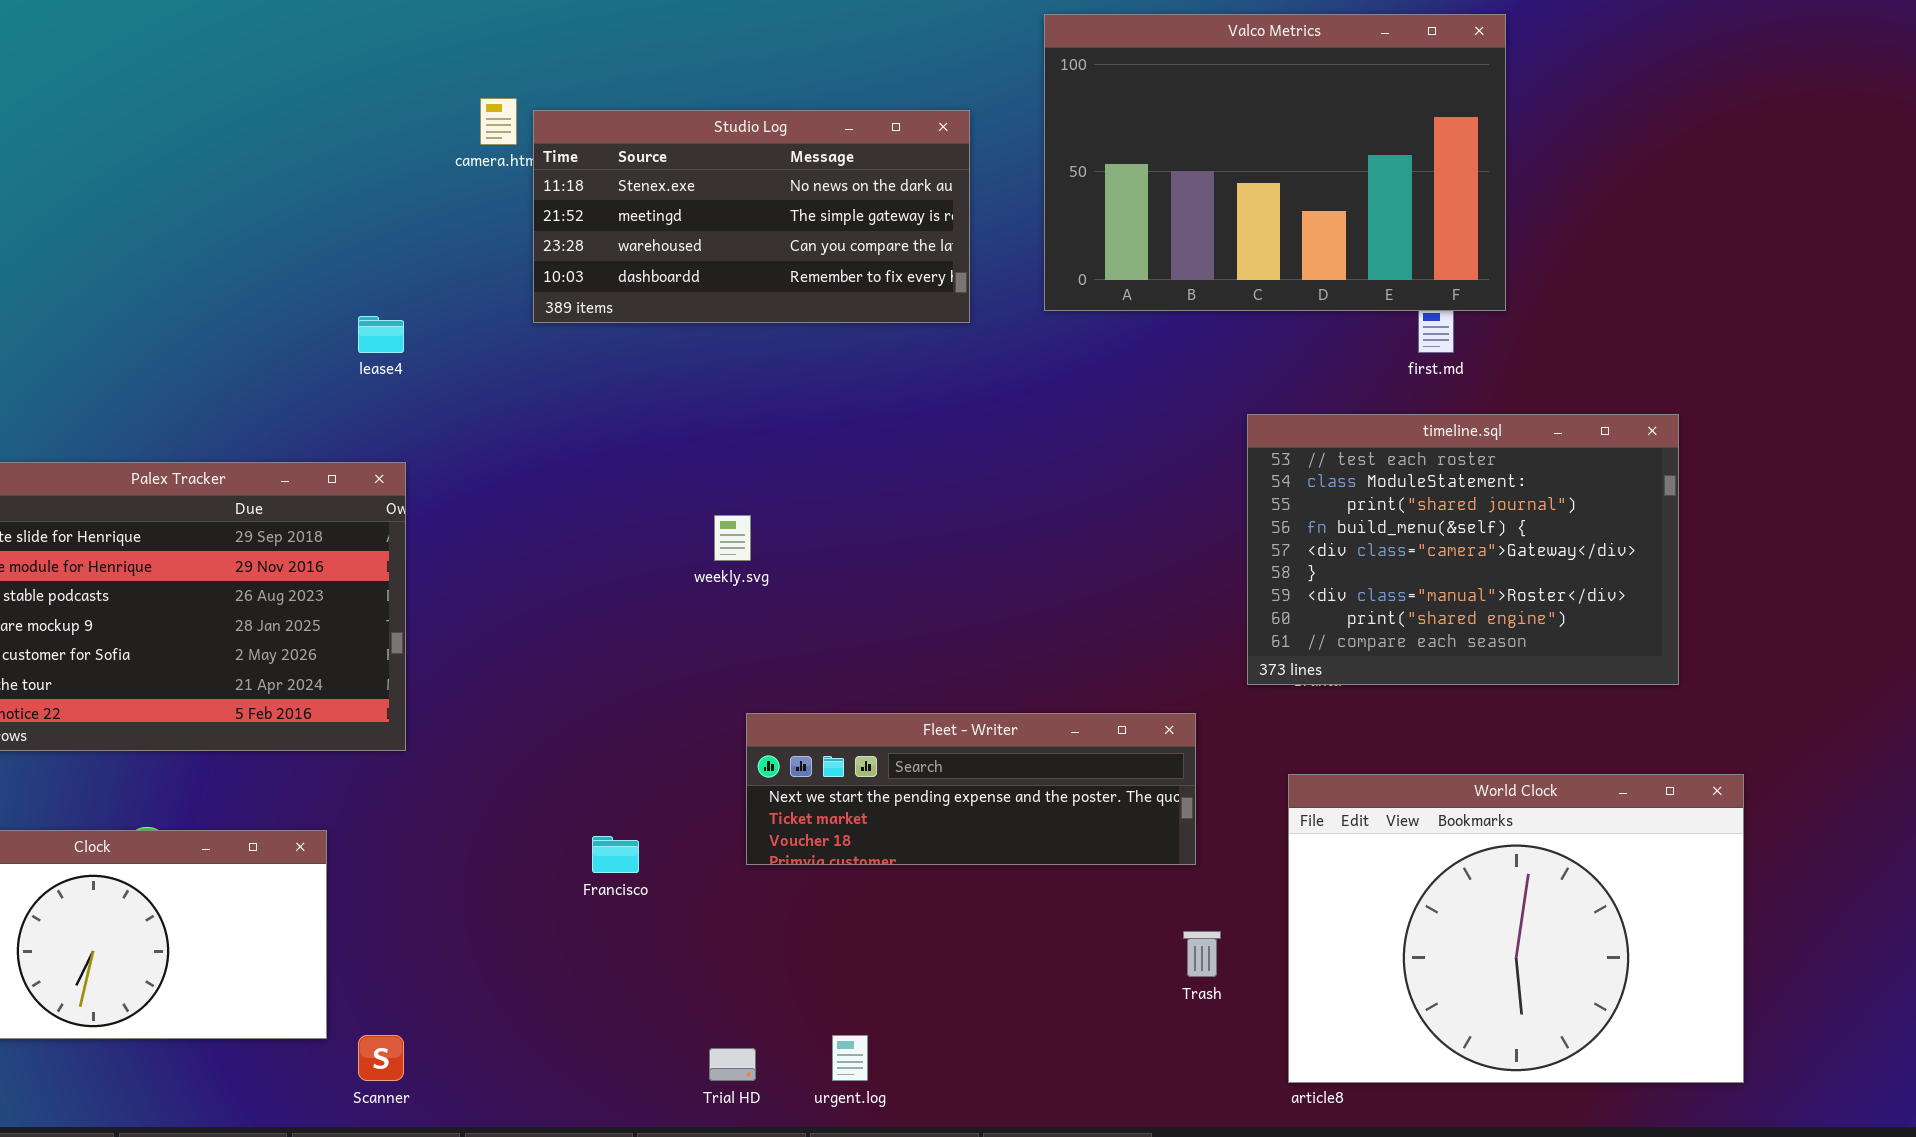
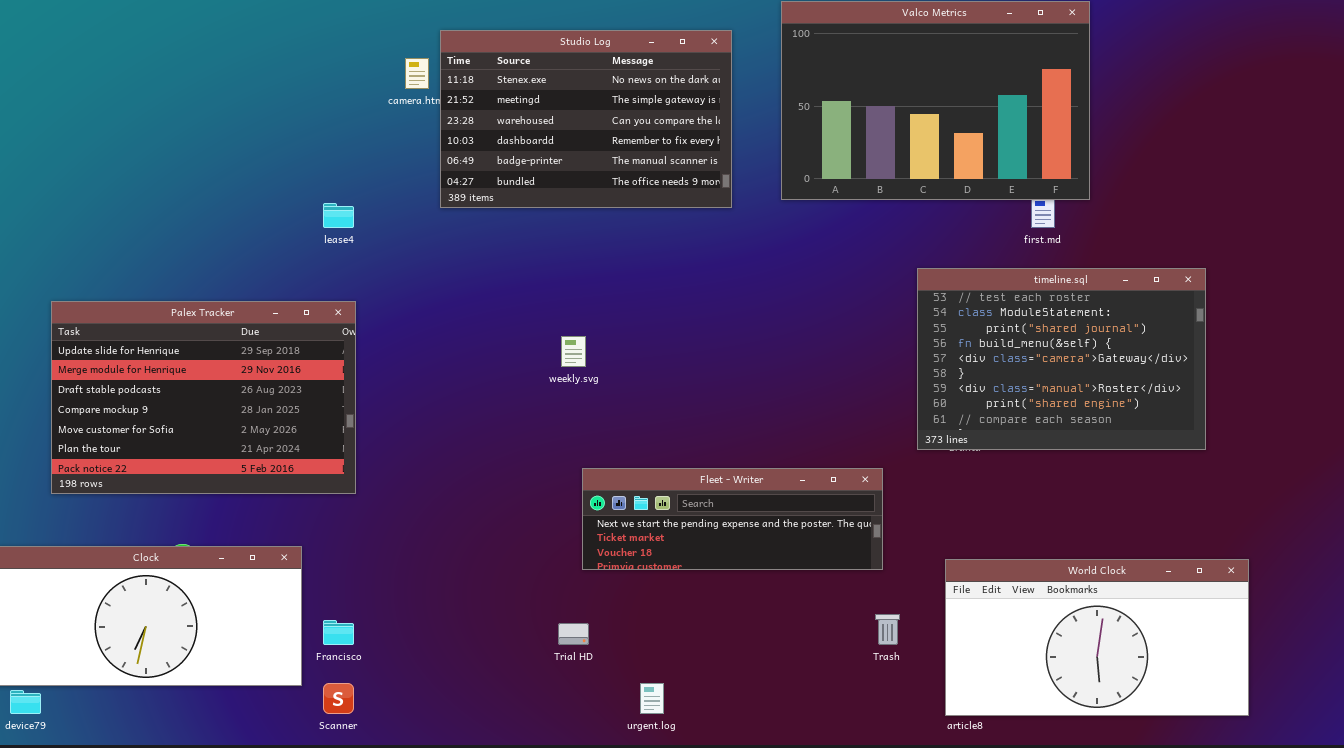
Studio Log: [533,110,970,323] -> [440,30,732,208], resized
World Clock: [1288,774,1744,1083] -> [945,559,1249,716], resized
Francisco: [592,836,639,873] -> [323,620,354,645], moved
Trial HD: [709,1048,756,1081] -> [558,623,589,645], moved

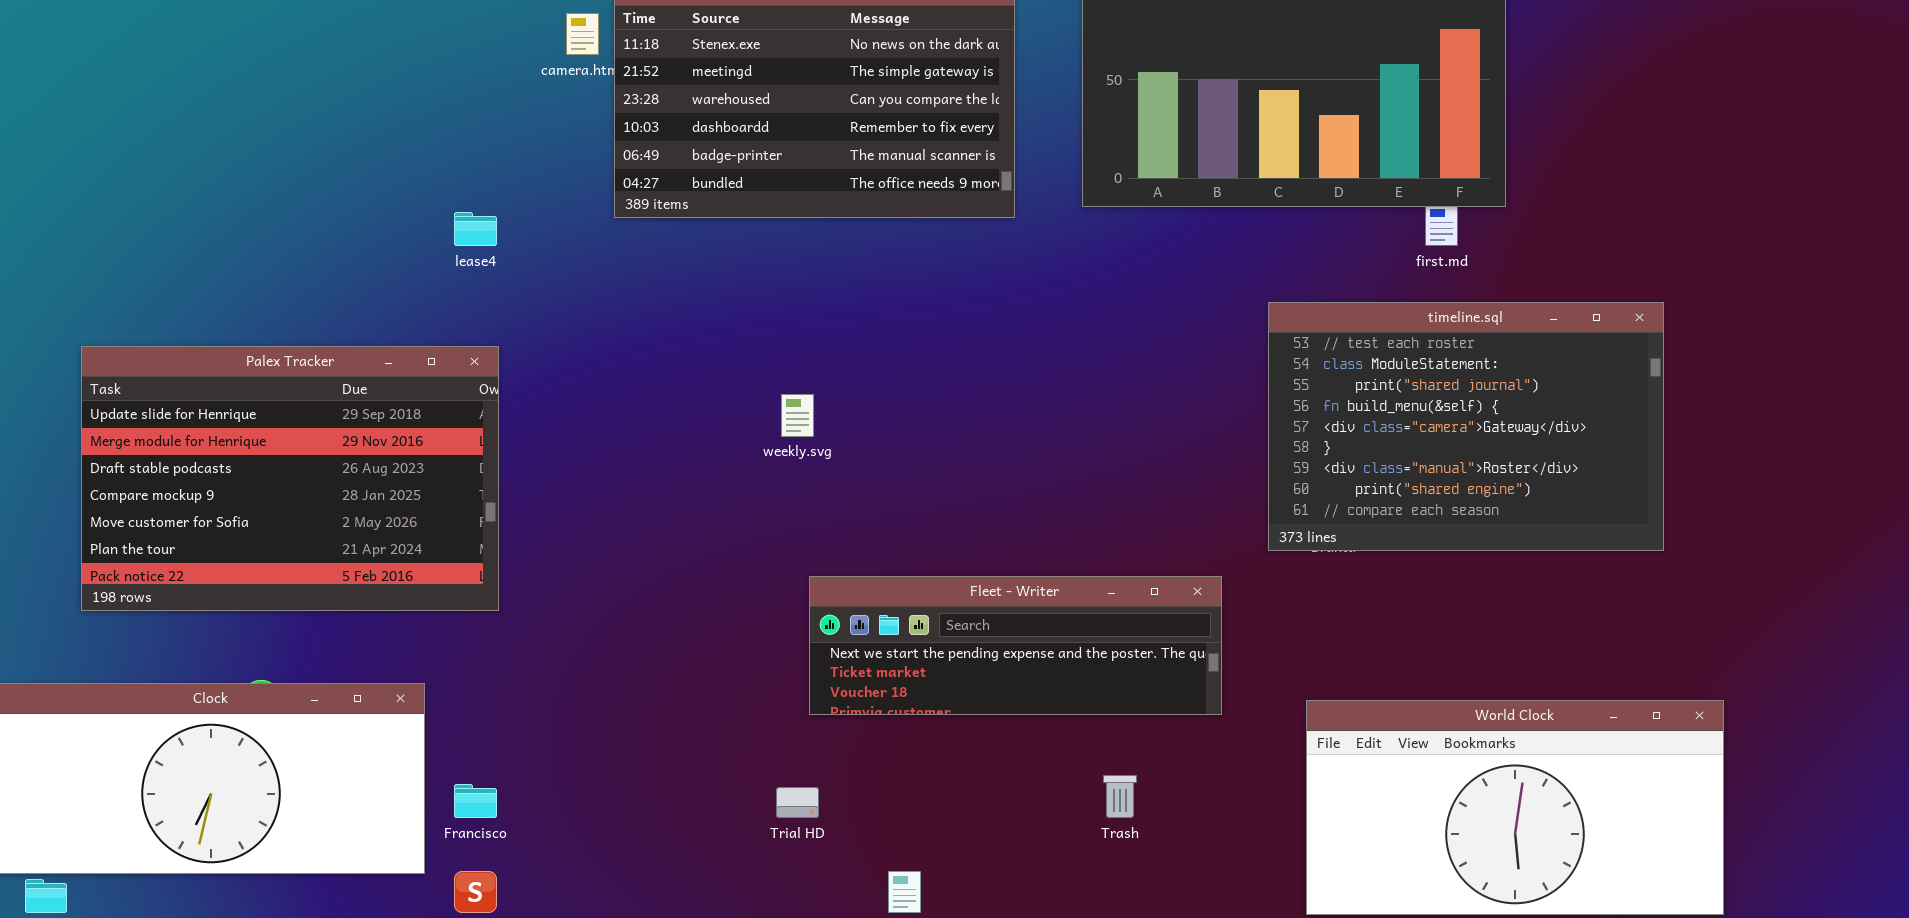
Trash: [875,614,900,645] -> [1103,775,1137,818], moved

